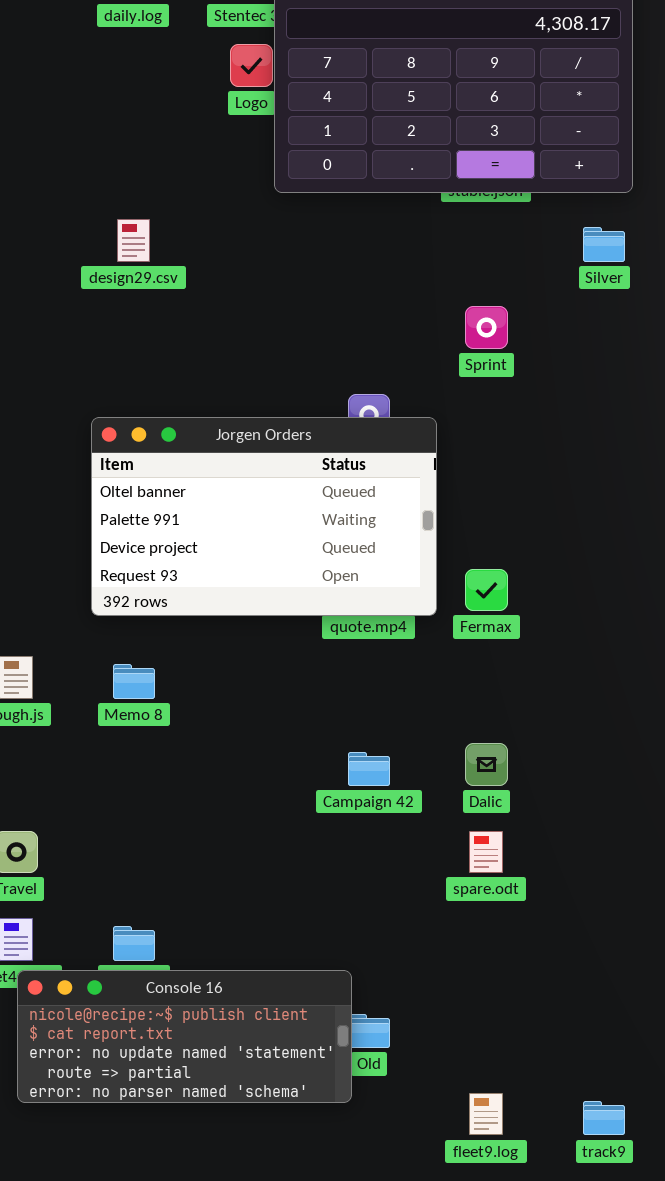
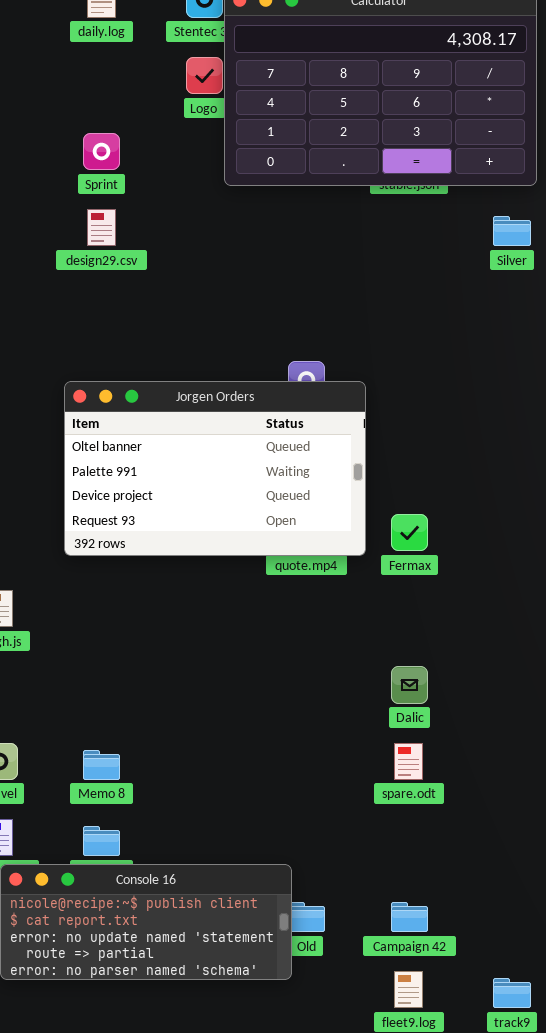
Sprint: [465,306,508,349] -> [83,133,120,170], moved
Memo 8: [113,664,155,699] -> [83,750,120,780], moved
Campaign 42: [348,752,390,786] -> [391,902,428,932], moved

